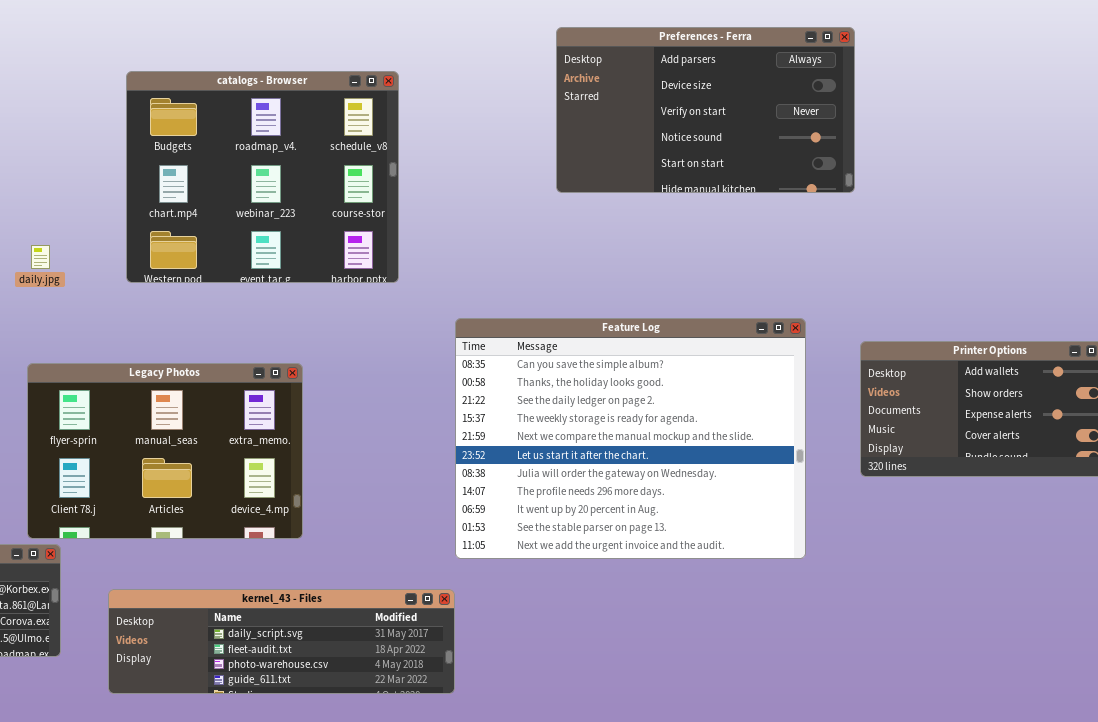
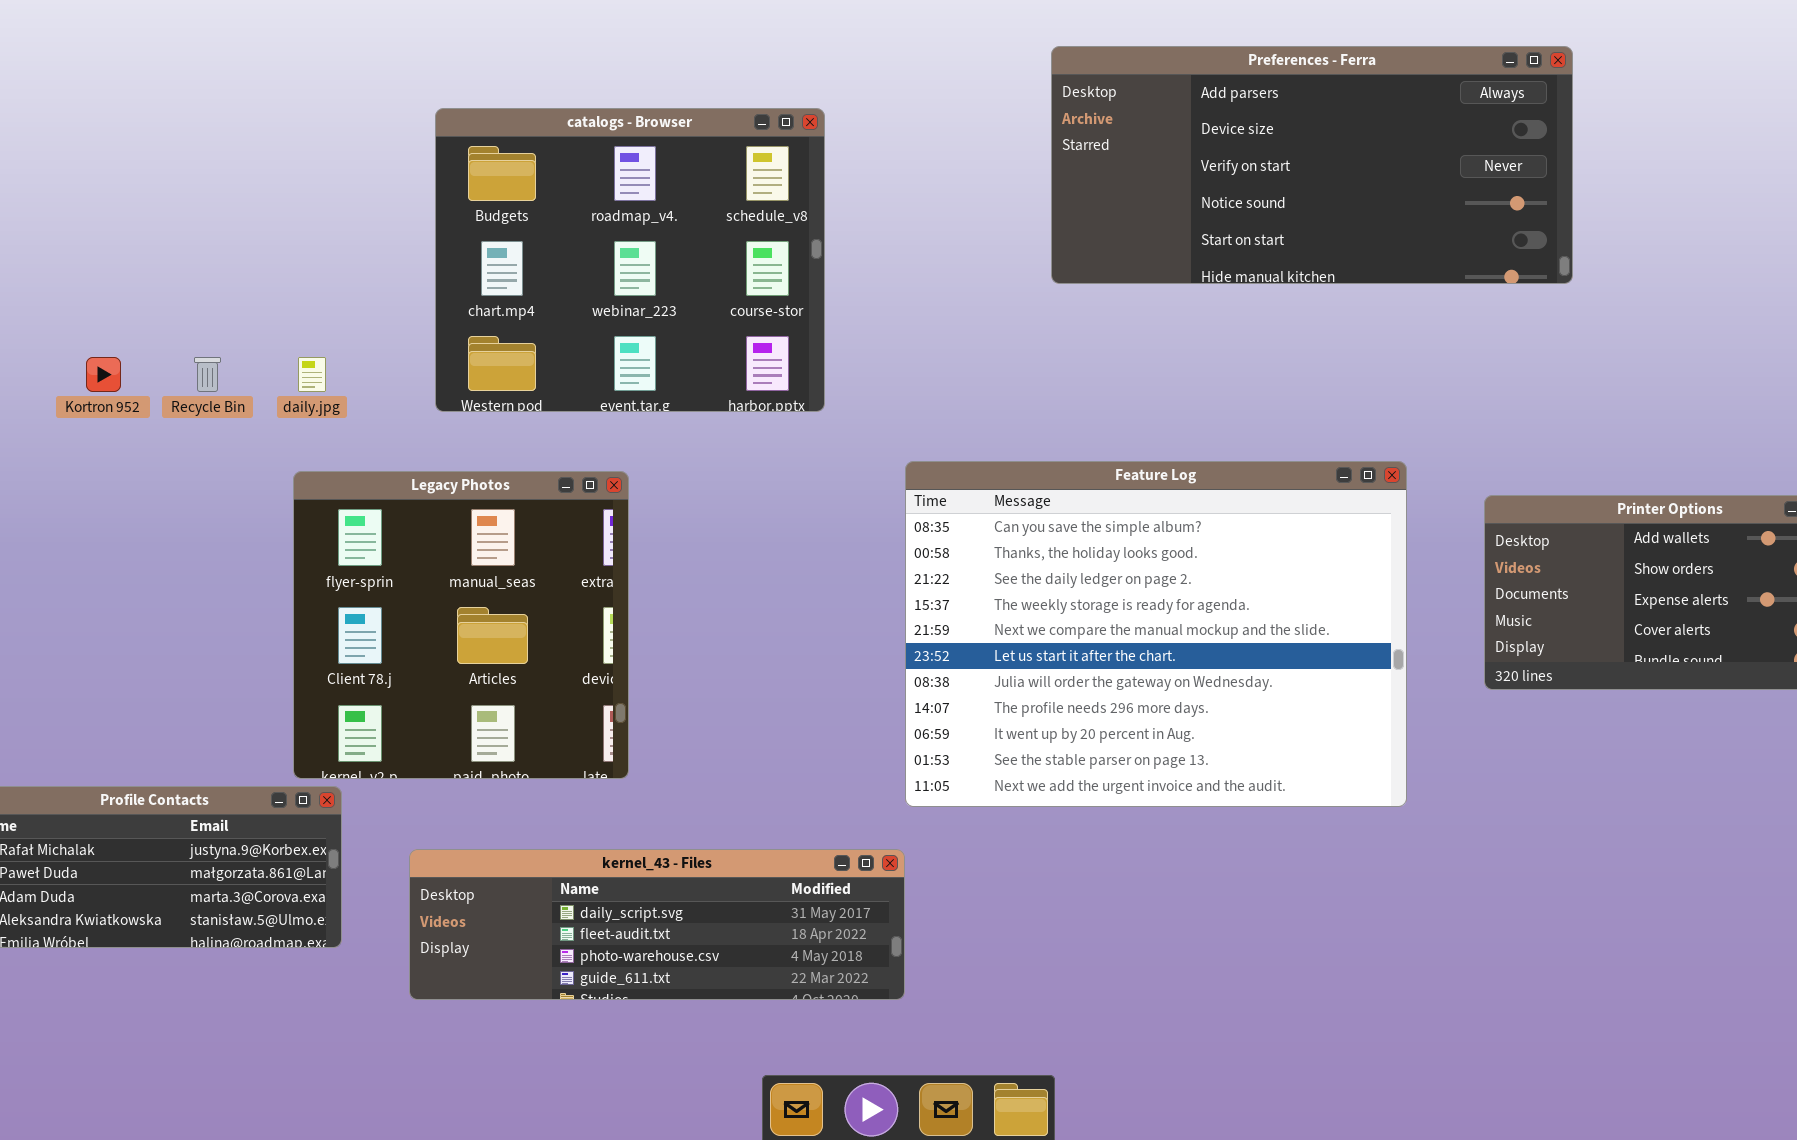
Preferences - Ferra: [556,27,855,193] -> [1051,46,1573,284], resized
Legacy Photos: [27,363,303,539] -> [293,471,629,779], resized

